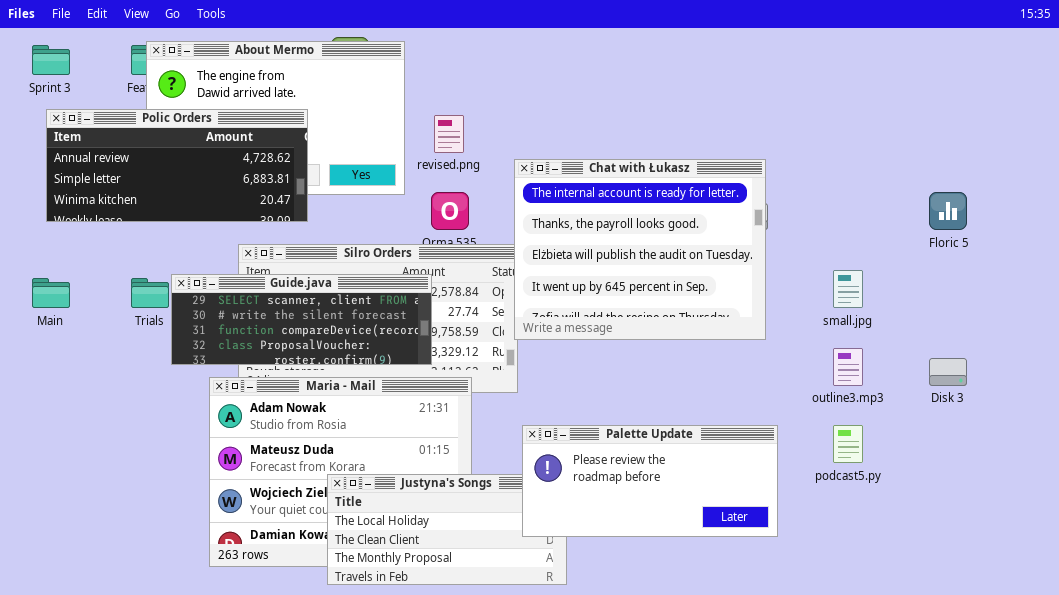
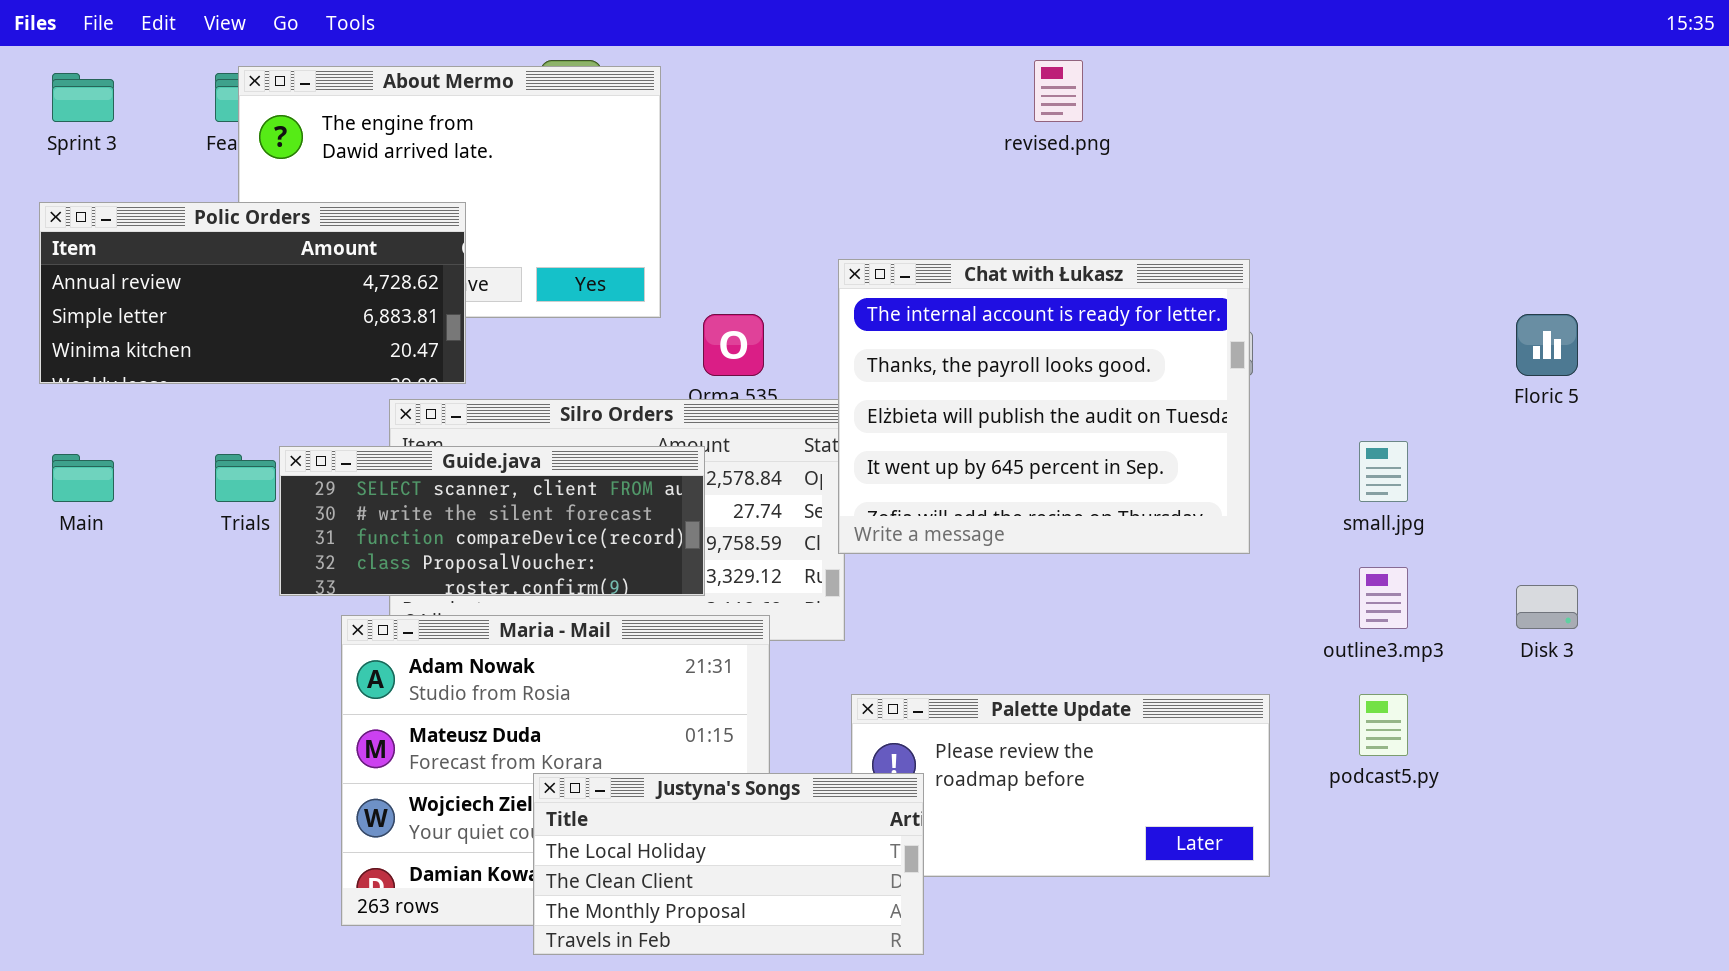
Polic Orders: [46,109,308,222] -> [39,202,466,384], moved
revised.png: [434,115,464,153] -> [1034,60,1083,122], moved
Justyna's Songs: [327,474,567,585] -> [533,773,924,955], raised

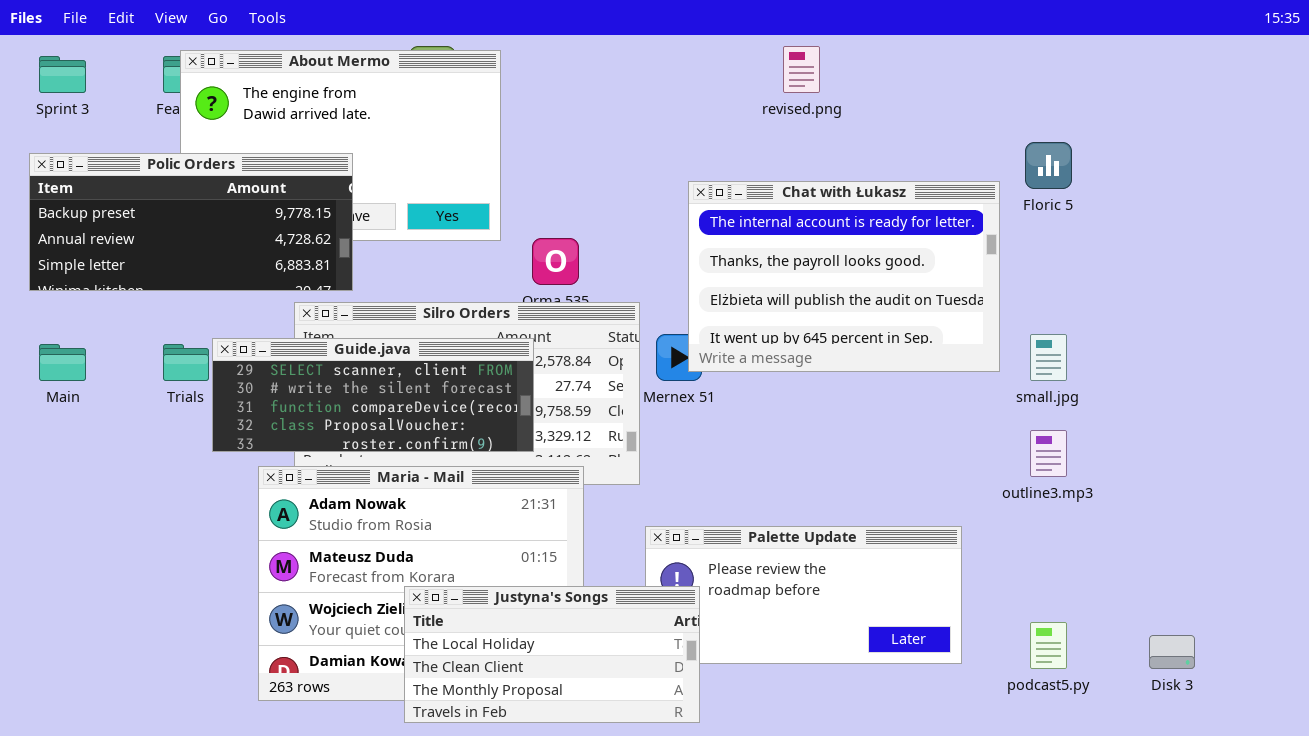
Polic Orders: [39,202,466,384] -> [29,153,353,291], scrolled up 1 row
Chat with Łukasz: [838,259,1250,554] -> [688,181,1000,372], moved, resized
Floric 5: [1516,314,1578,376] -> [1025,142,1072,189], moved
Disk 3: [1516,585,1578,629] -> [1149,635,1195,669], moved
podcast5.py: [1359,694,1408,756] -> [1030,622,1067,669], moved

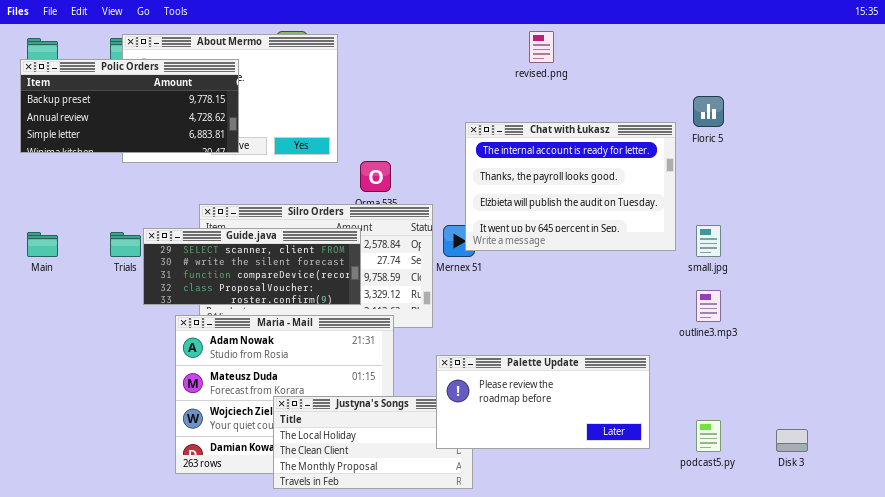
Polic Orders: [29,153,353,291] -> [20,59,239,153], moved
Palette Update: [645,526,962,664] -> [436,355,650,449], raised

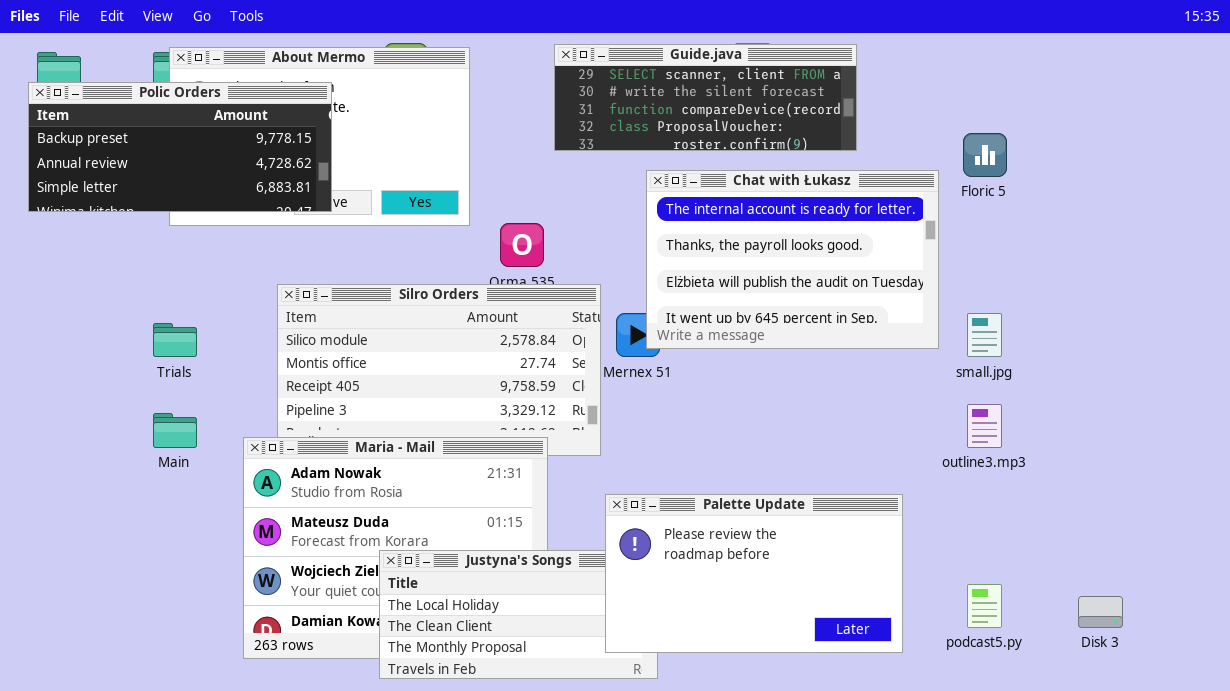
Guide.java: [143,228,361,305] -> [554,44,857,151], moved
Main: [27,232,58,257] -> [153,413,197,448], moved
Palette Update: [436,355,650,449] -> [605,494,903,653], resized

